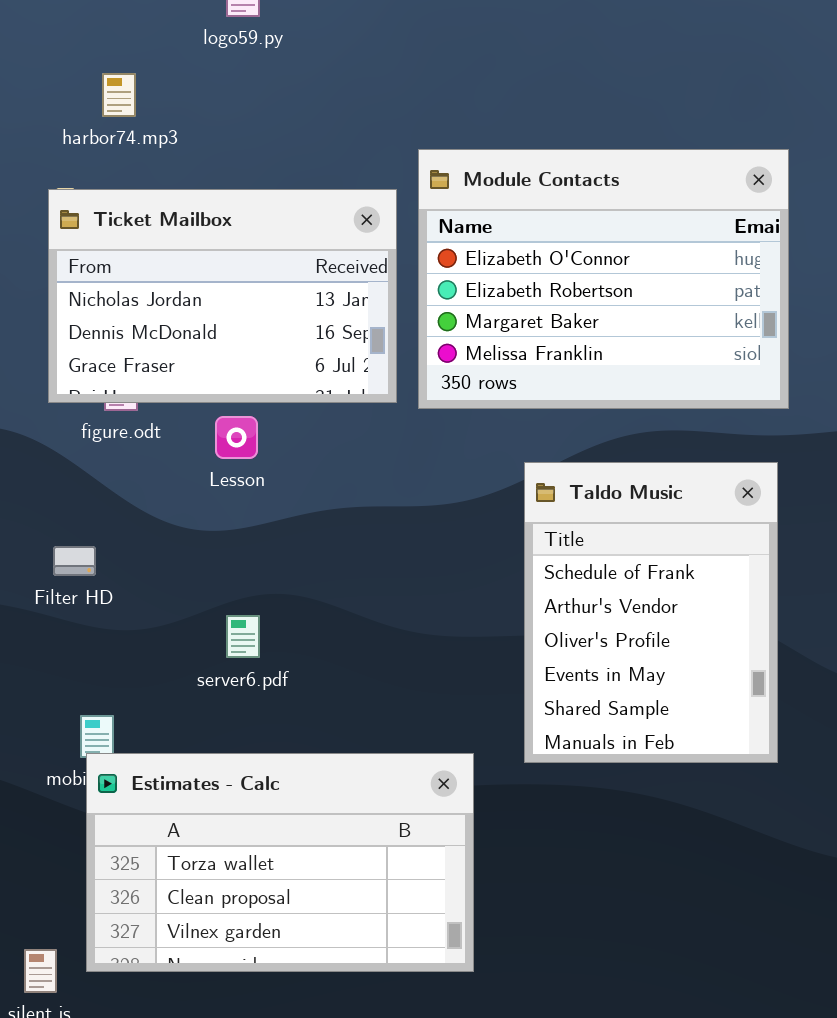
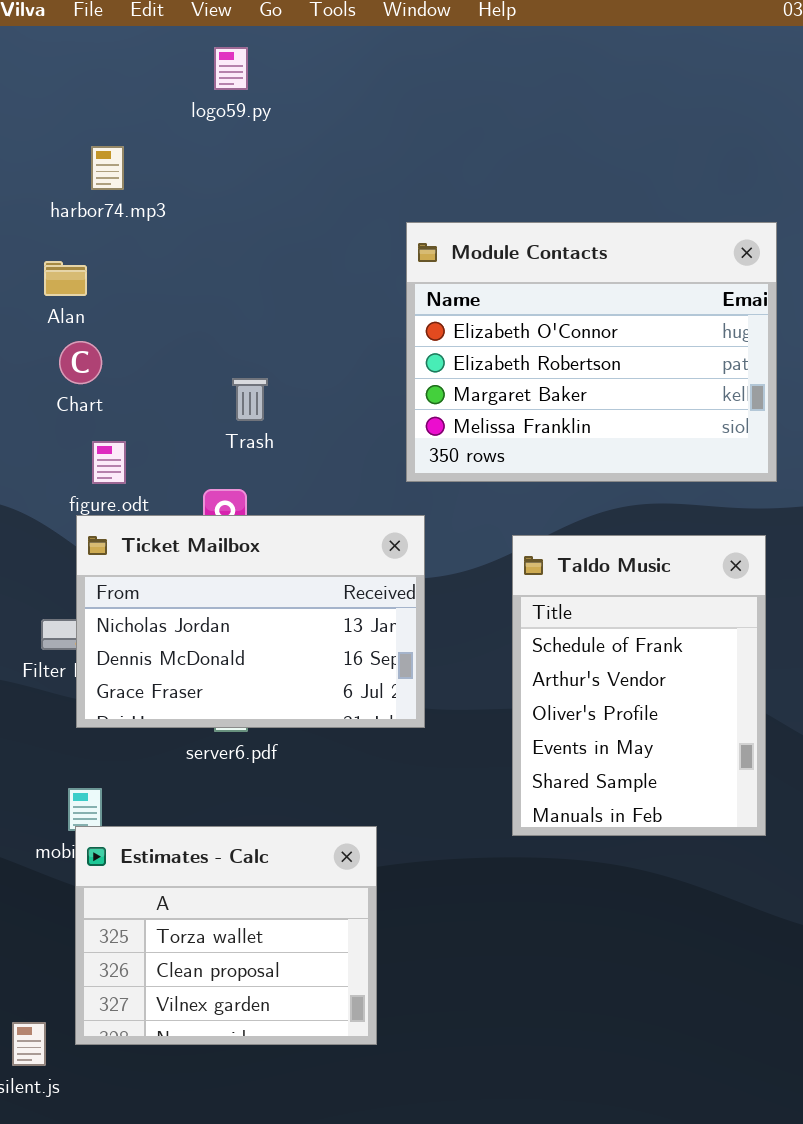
Ticket Mailbox: [48,189,397,403] -> [76,515,425,728], moved
Estimates - Calc: [86,753,474,972] -> [75,826,377,1045], resized

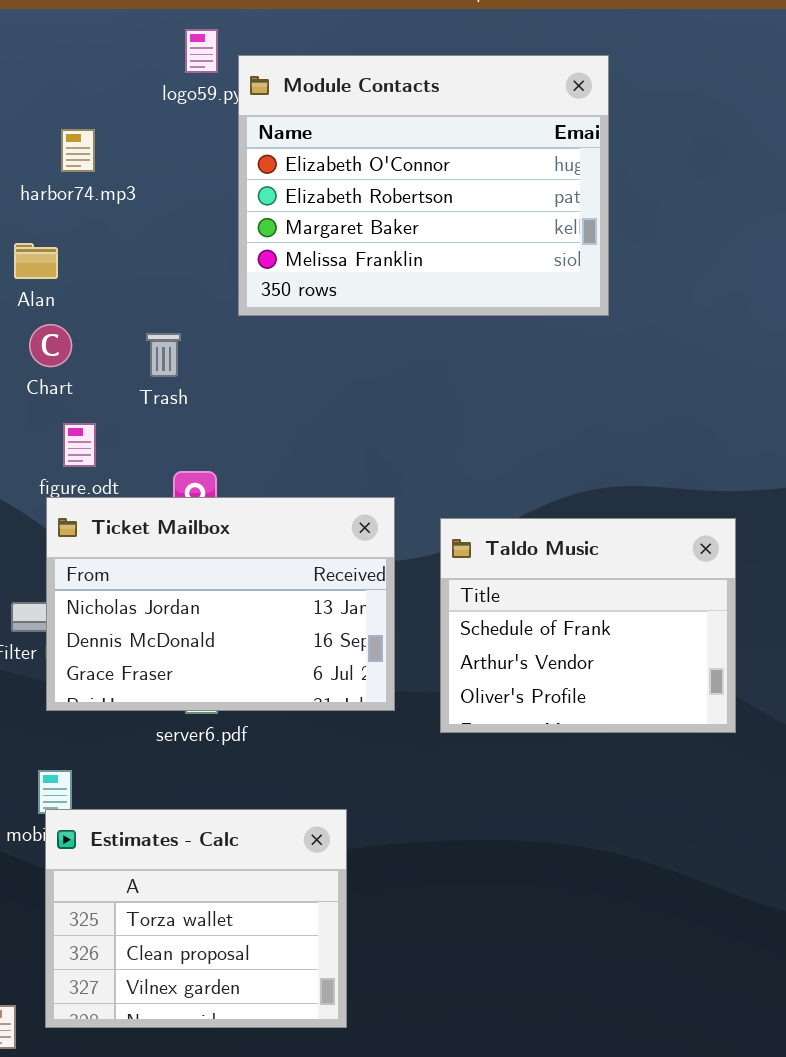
Module Contacts: [406,222,777,482] -> [238,55,609,316], moved
Trash: [232,378,268,421] -> [146,333,181,377], moved
Taldo Music: [512,535,766,836] -> [440,518,736,733], resized

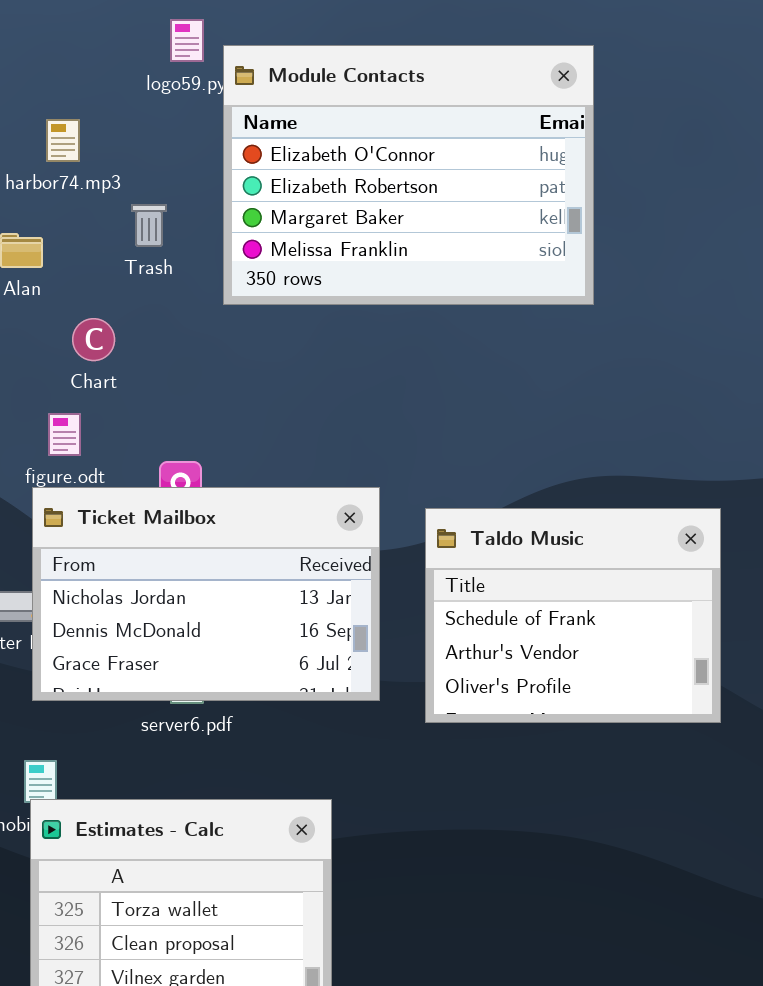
Chart: [29,324,72,367] -> [72,318,115,361], moved
Trash: [146,333,181,377] -> [131,204,167,247], moved

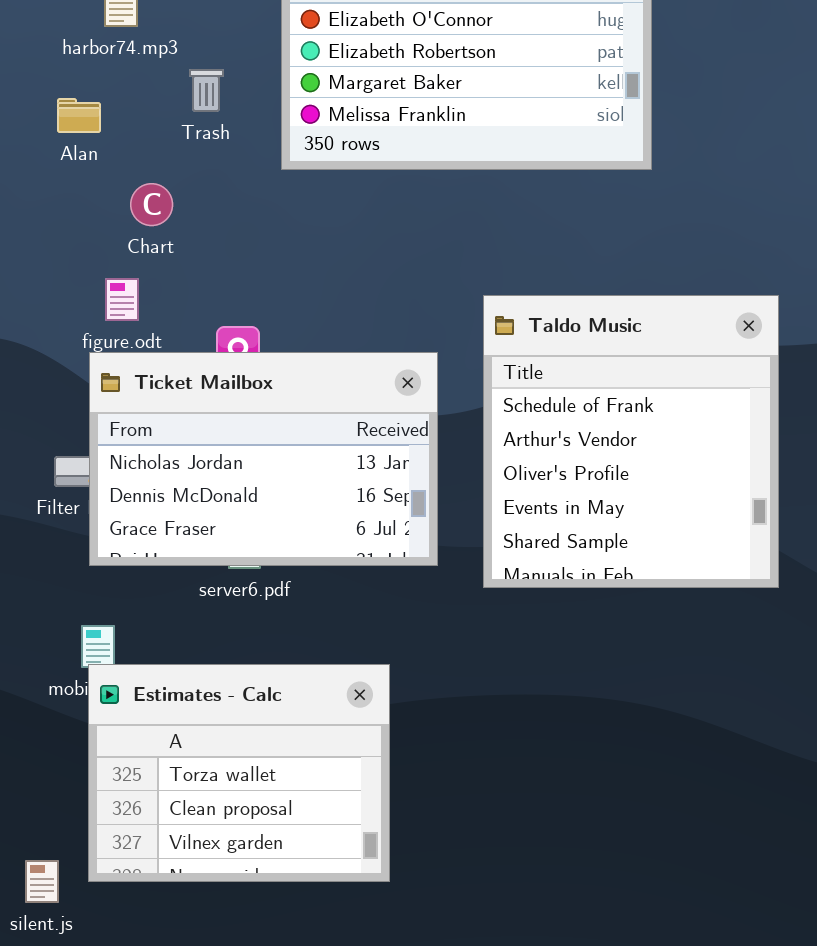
Taldo Music: [425,508,721,723] -> [483,295,779,588], resized

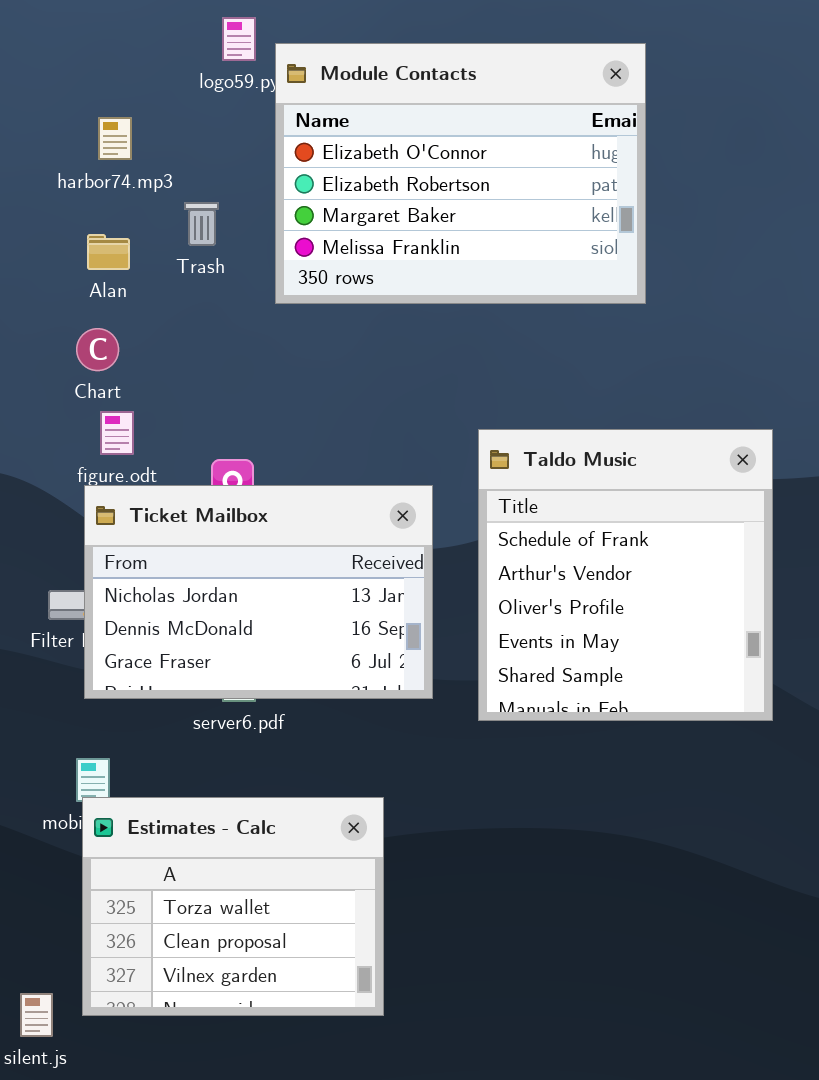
Alan: [57,98,101,133] -> [87,234,130,270], moved
Chart: [130,183,173,226] -> [76,328,119,371], moved

